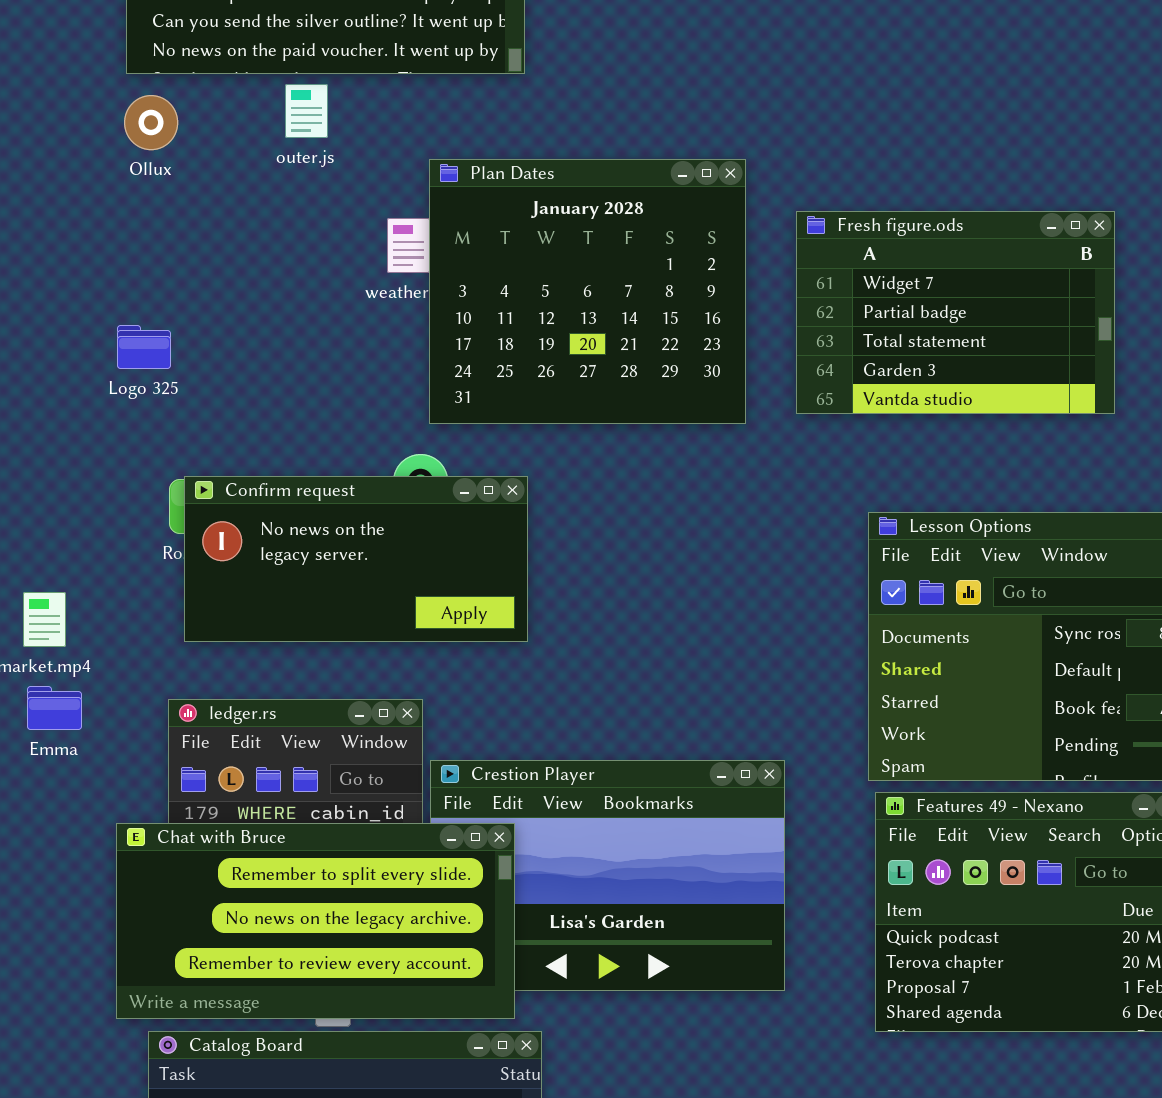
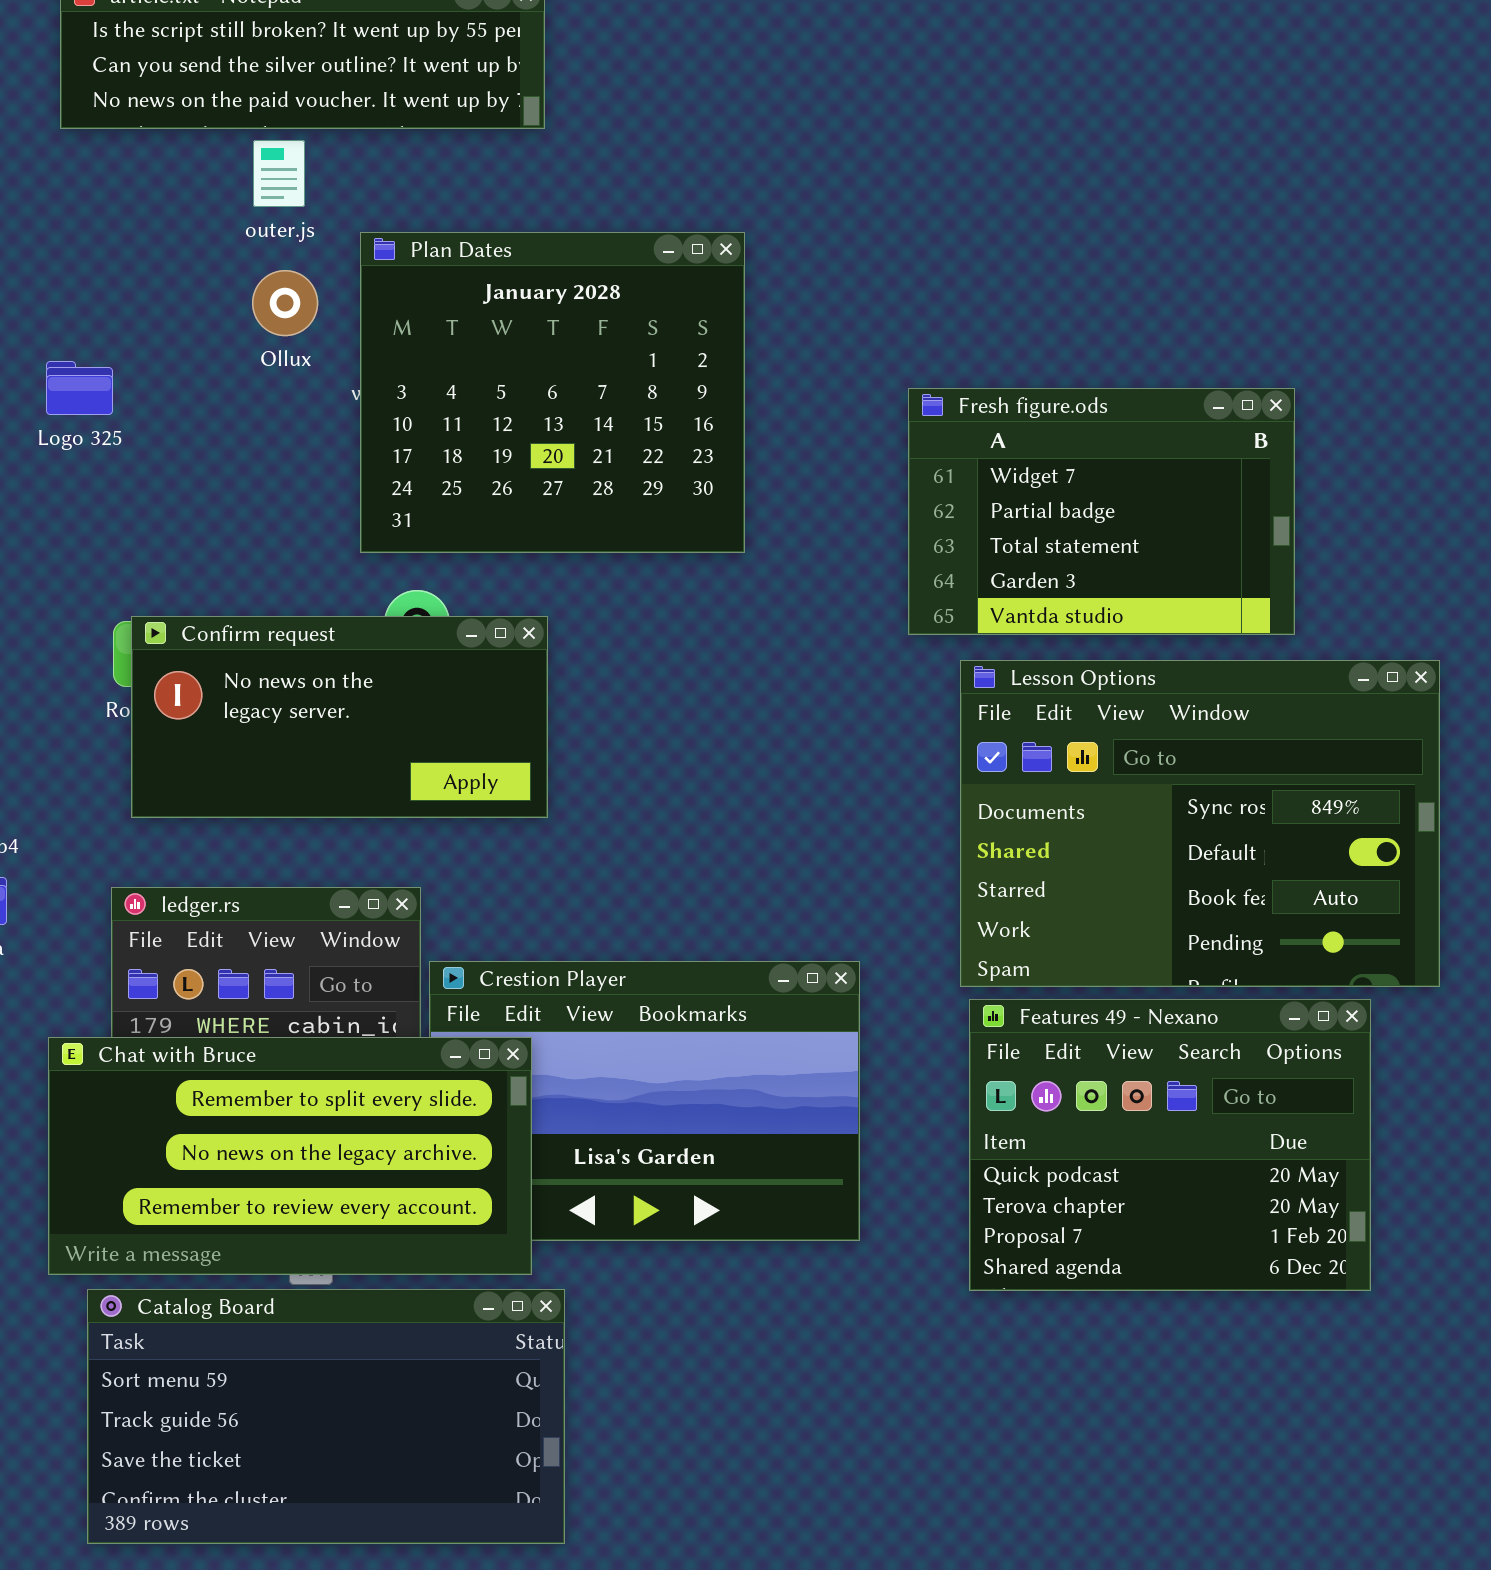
Ollux: [124,95,178,150] -> [252,270,318,336], moved
Plan Dates: [429,159,746,424] -> [360,232,745,553], moved
Fresh figure.ods: [796,211,1115,414] -> [908,388,1295,635], moved
Logo 325: [117,325,171,369] -> [46,361,113,415], moved

